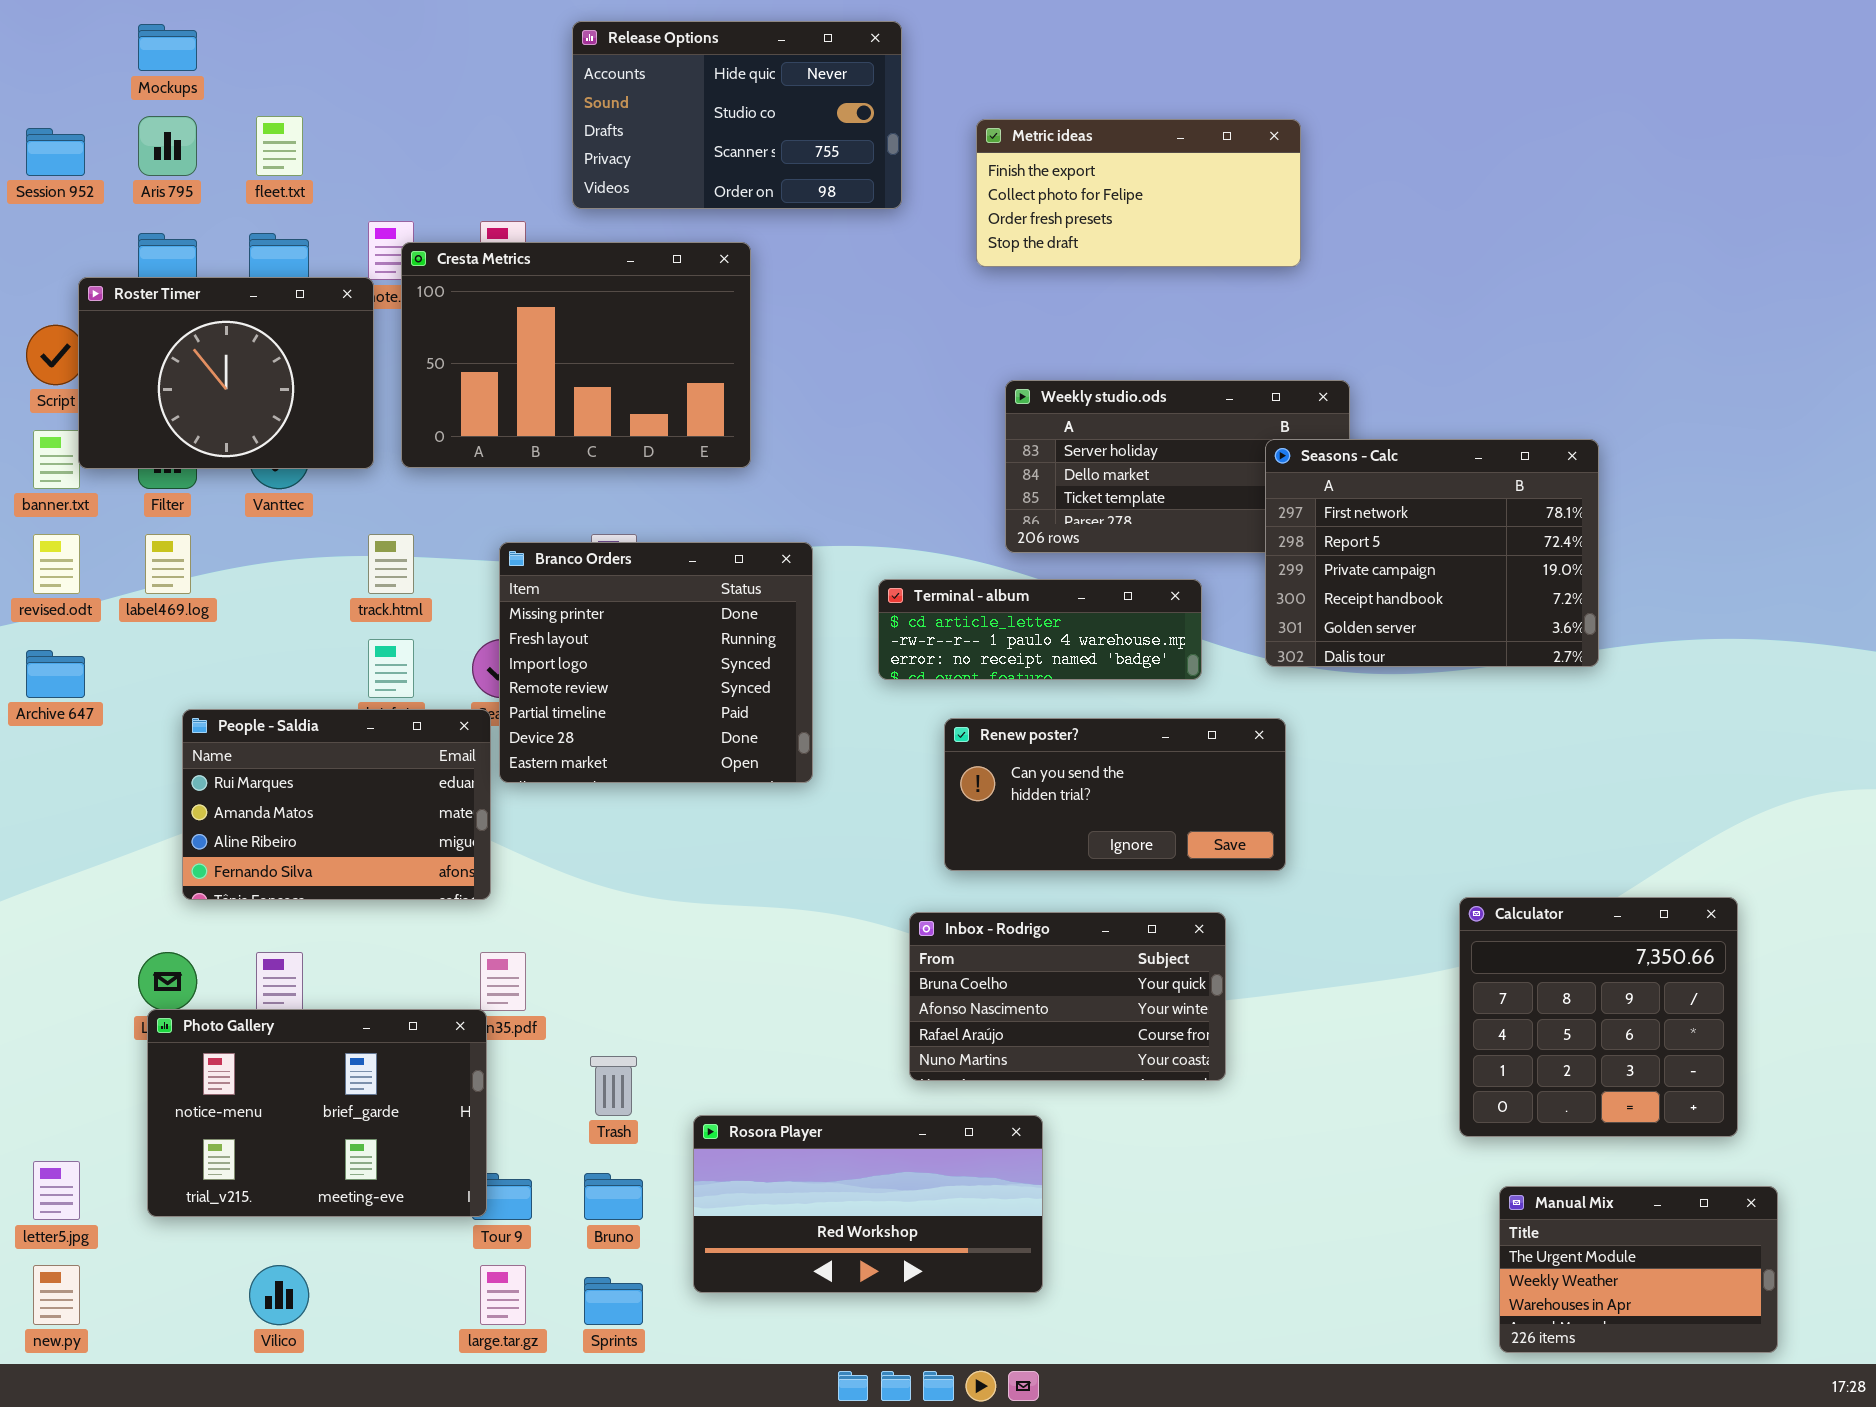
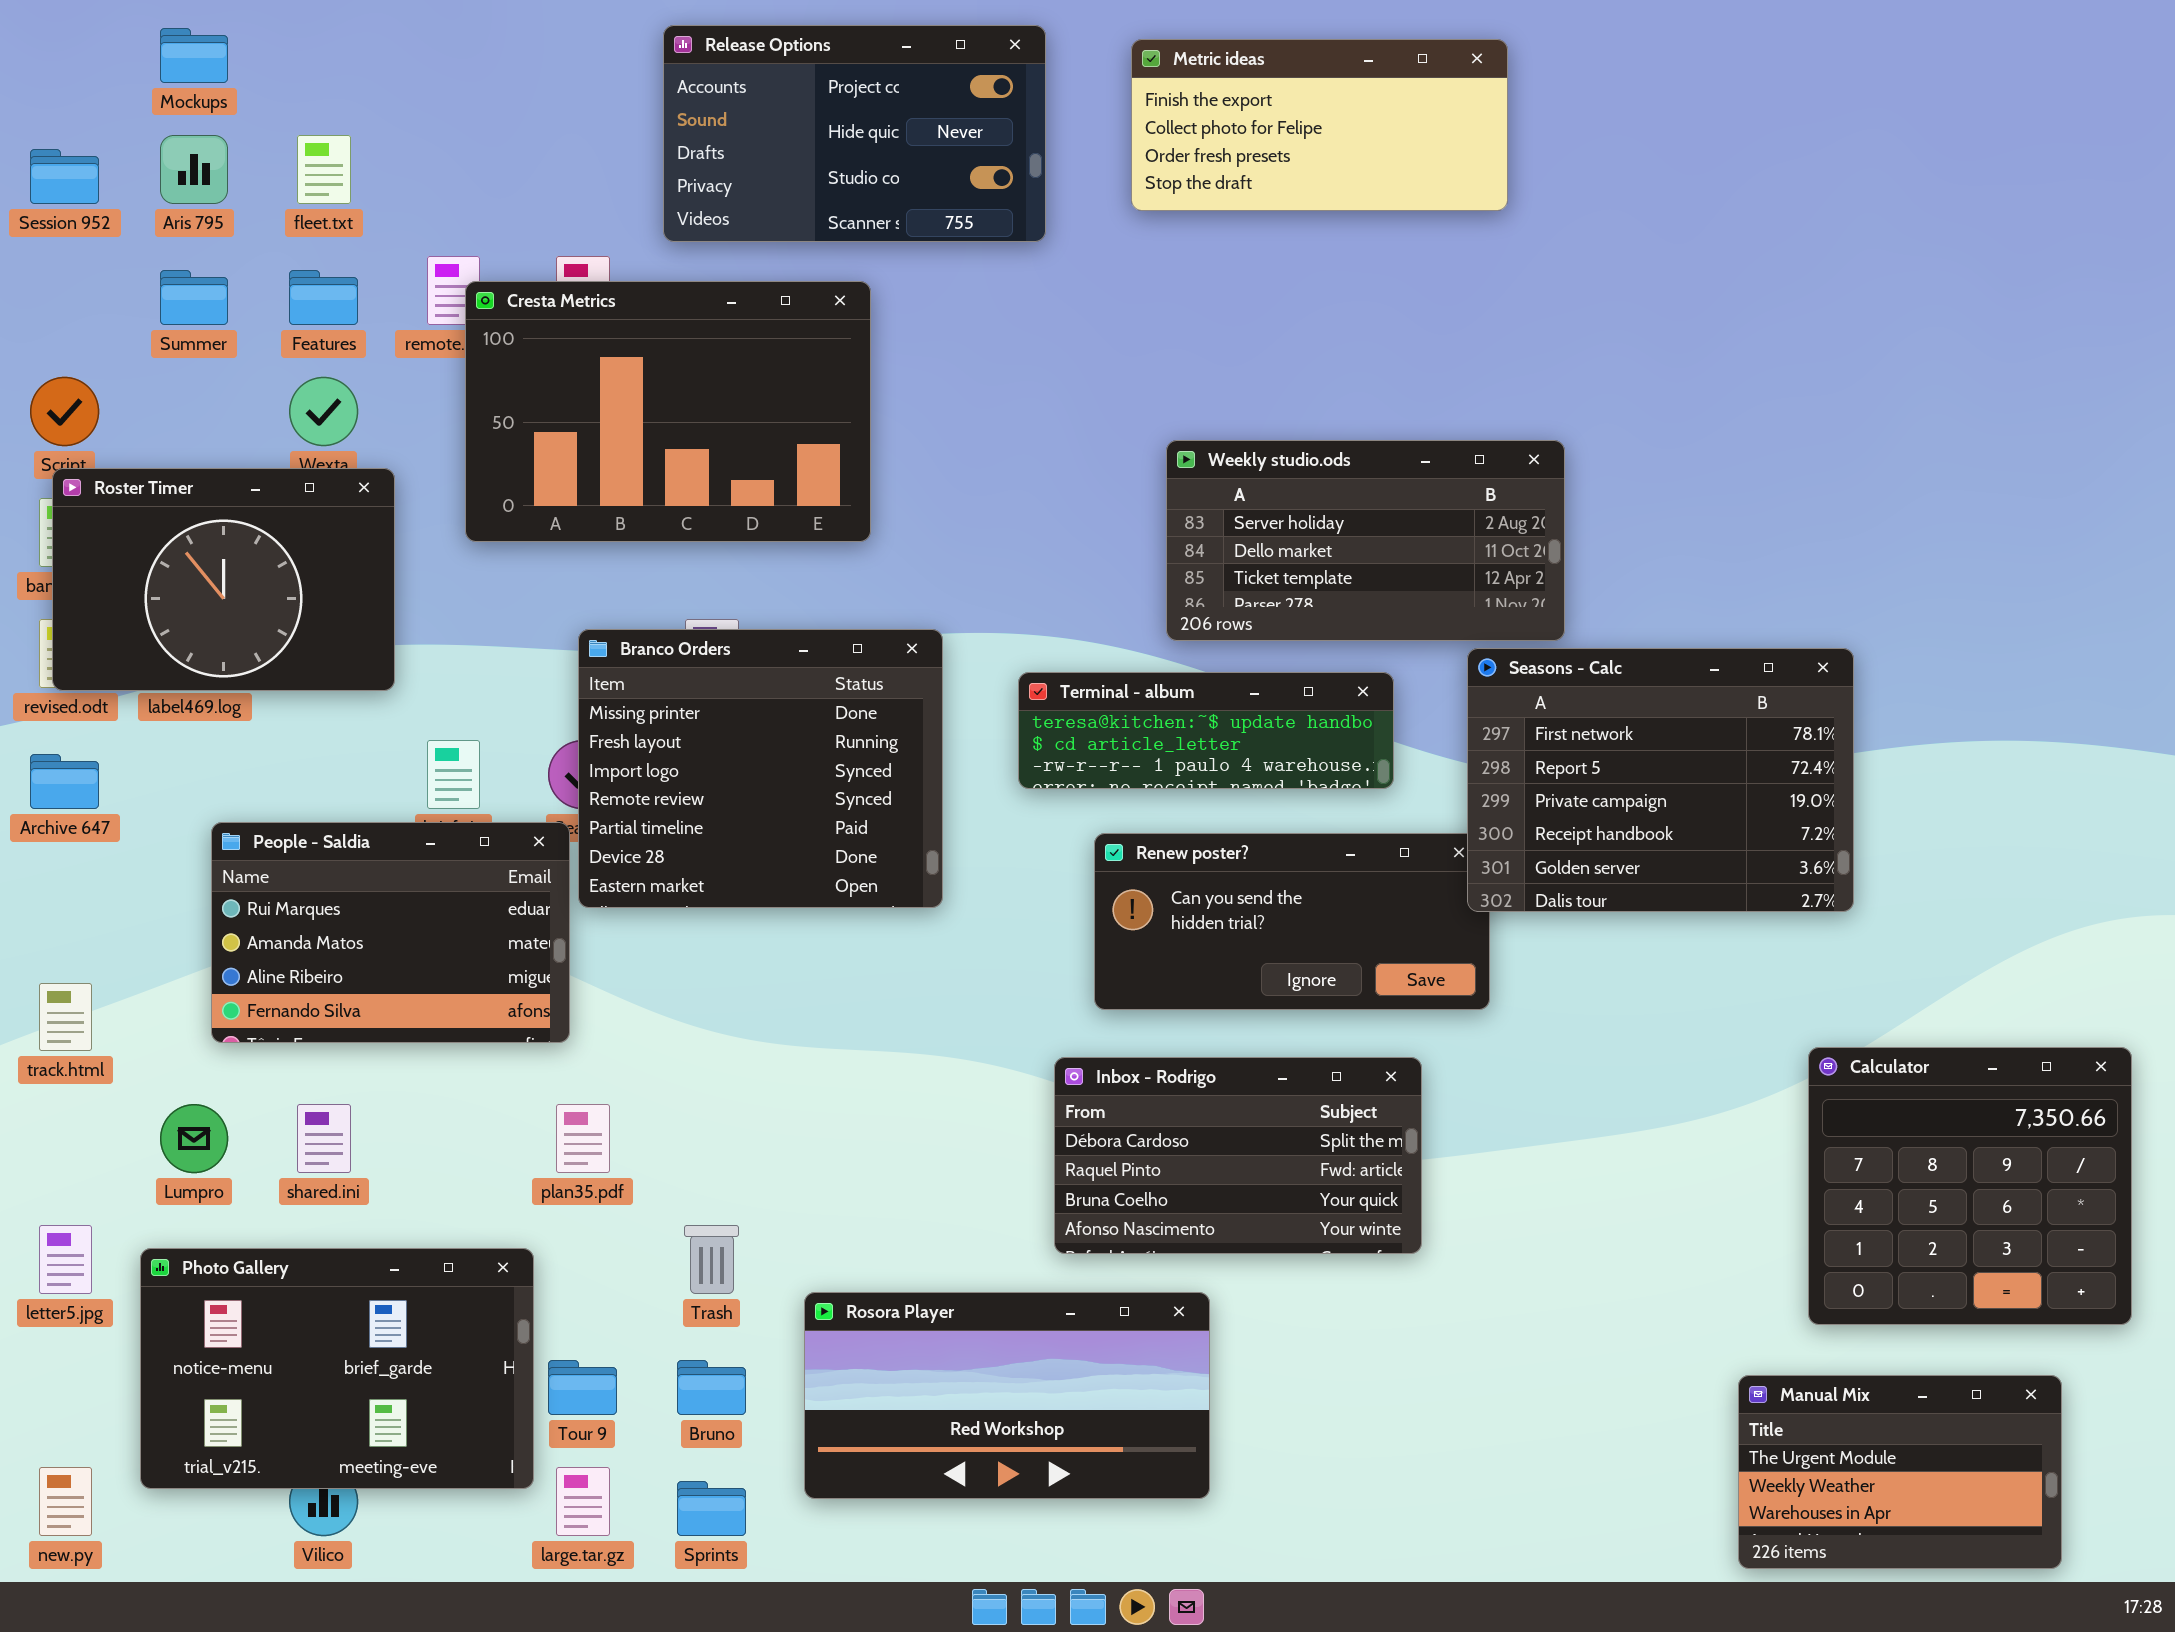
Release Options: [572,21,902,209] -> [663,25,1046,242], scrolled up 1 row
Metric ideas: [976,119,1301,267] -> [1131,39,1508,211], moved
Roster Timer: [78,277,374,469] -> [52,468,395,691], moved
Seasons - Calc: [1265,439,1599,667] -> [1467,648,1854,912], moved
track.html: [368,534,414,594] -> [39,983,92,1051], moved
Terminal - album: [878,579,1202,680] -> [1018,672,1394,789], scrolled up 1 row
Calculator: [1459,897,1738,1137] -> [1808,1047,2132,1325], moved
Inbox - Rodrigo: [909,912,1226,1081] -> [1054,1057,1422,1254], scrolled up 2 rows
Photo Gallery: [147,1009,487,1217] -> [140,1248,534,1489], moved
letter5.jpg: [33,1161,80,1220] -> [39,1225,92,1294], moved

